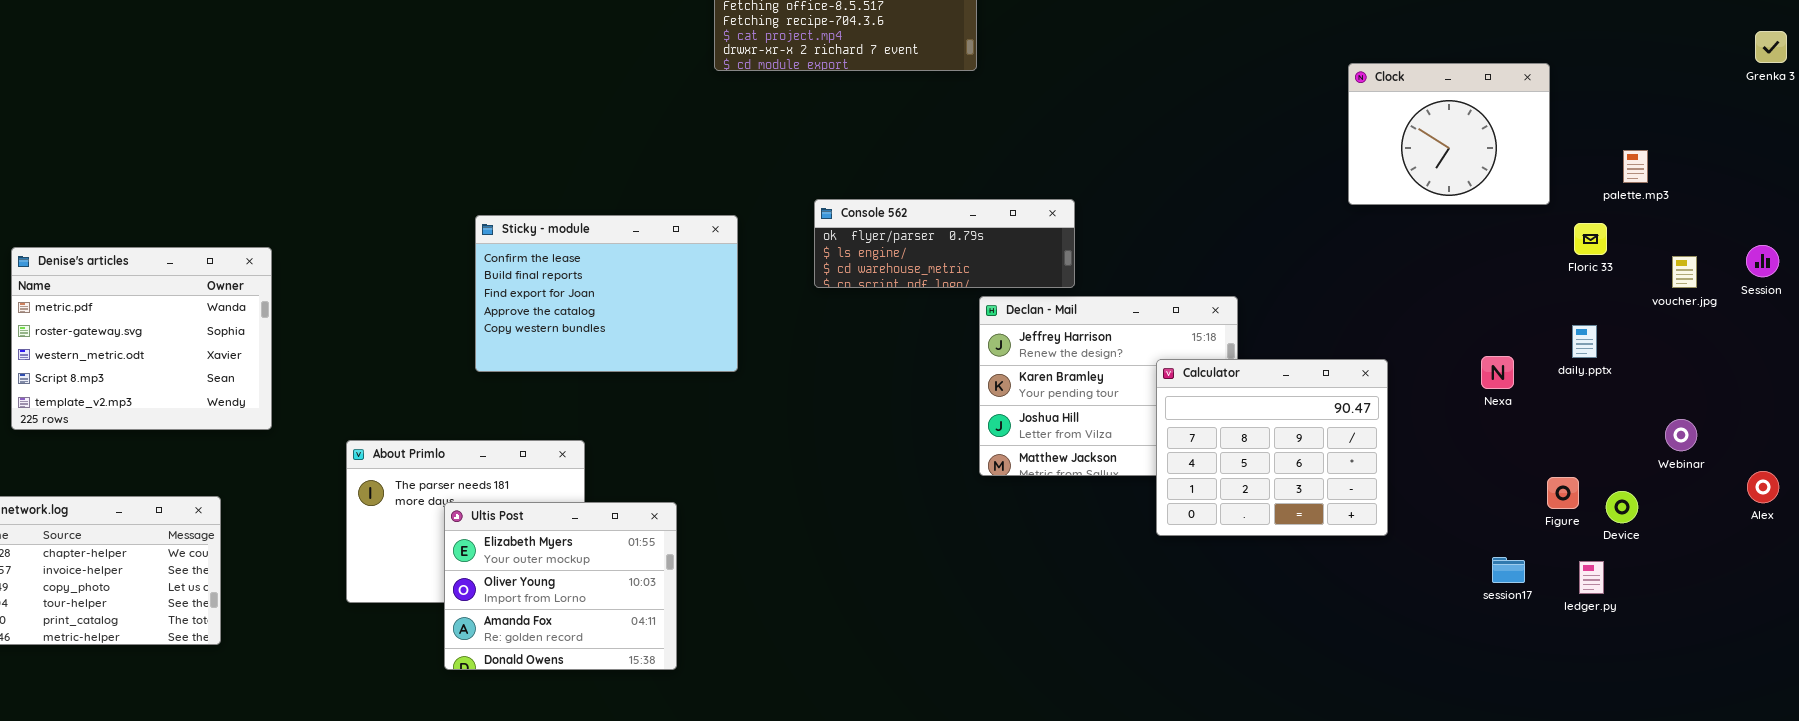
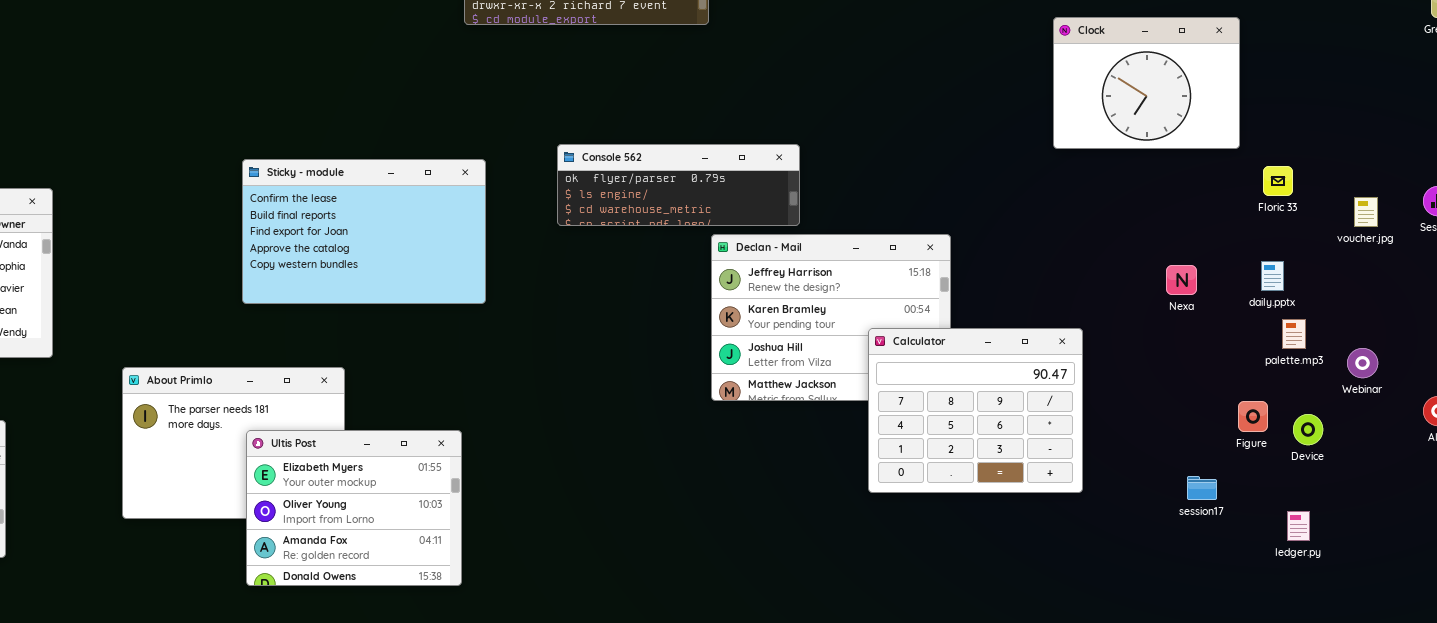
palette.mp3: [1623,150,1648,183] -> [1282,319,1306,349], moved
Nexa: [1481,356,1514,389] -> [1166,265,1197,295], moved
Calculator: [1156,359,1388,536] -> [868,328,1083,493], moved
Ultis Post: [444,502,677,670] -> [246,430,462,586], moved
ledger.py: [1579,561,1604,594] -> [1287,511,1310,541], moved

